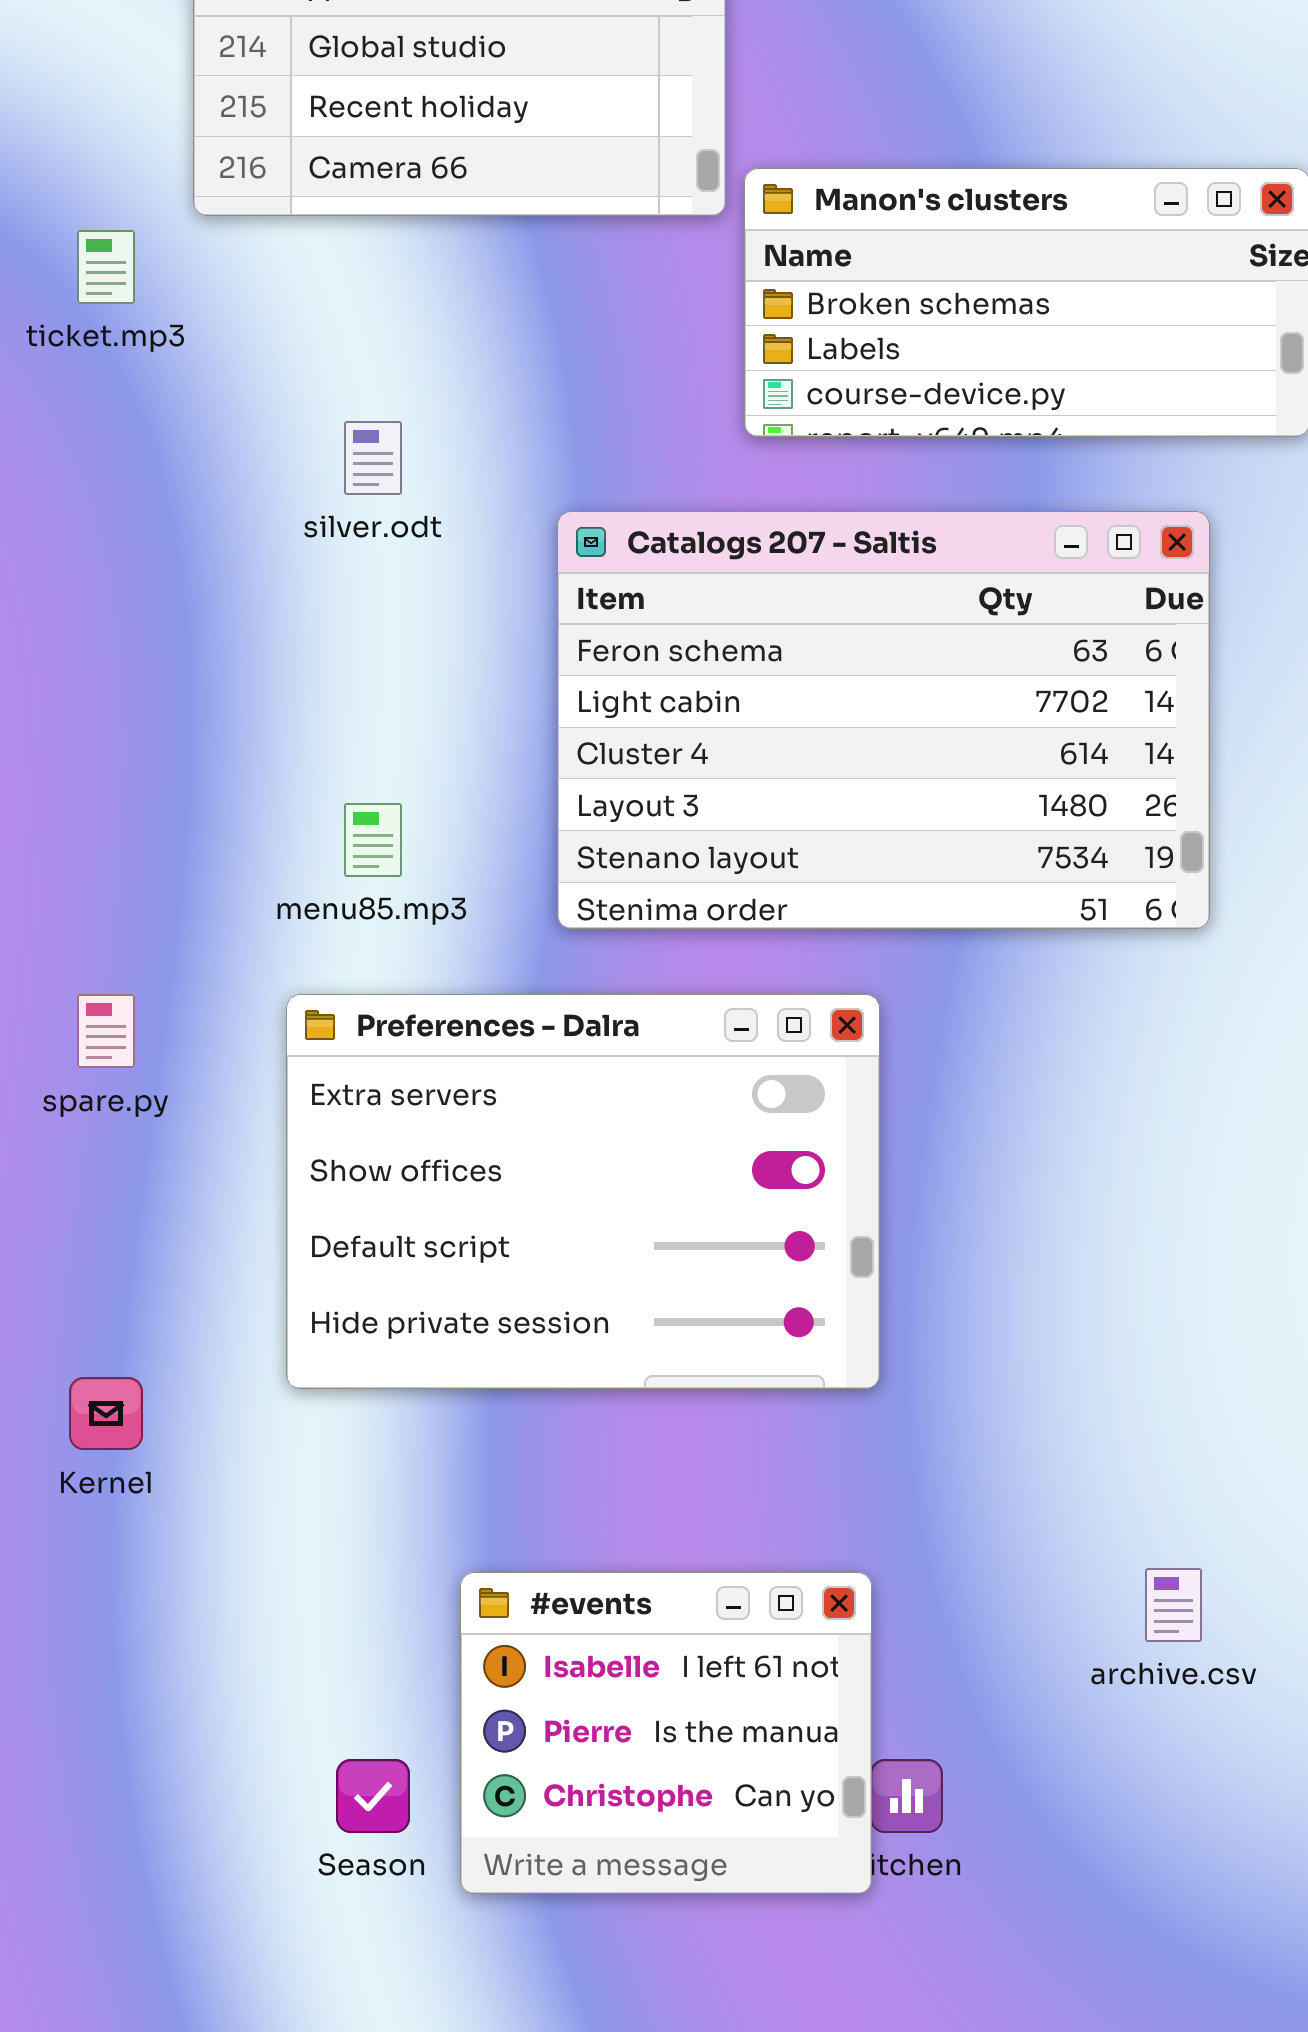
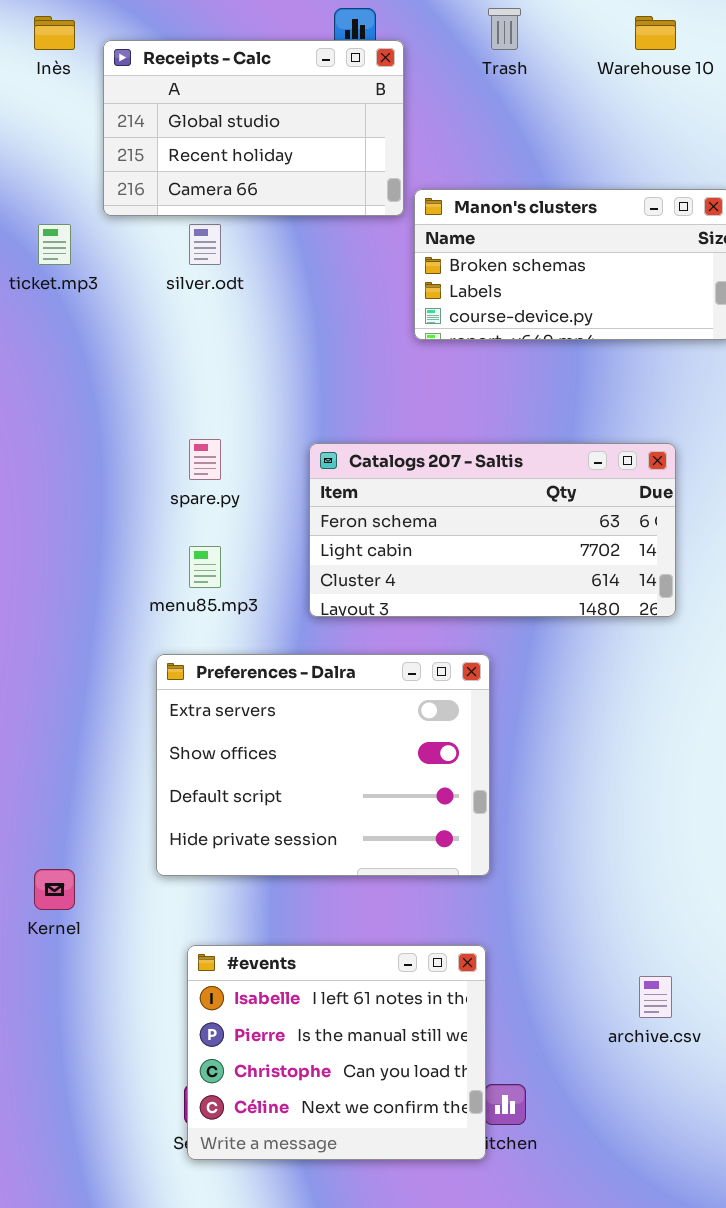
silver.odt: [344,421,402,495] -> [189,224,221,265], moved
Catalogs 207 - Saltis: [557,511,1210,929] -> [309,443,676,617], resized
spare.py: [77,994,135,1068] -> [189,439,221,480], moved
#events: [460,1572,872,1894] -> [187,945,486,1160], resized

